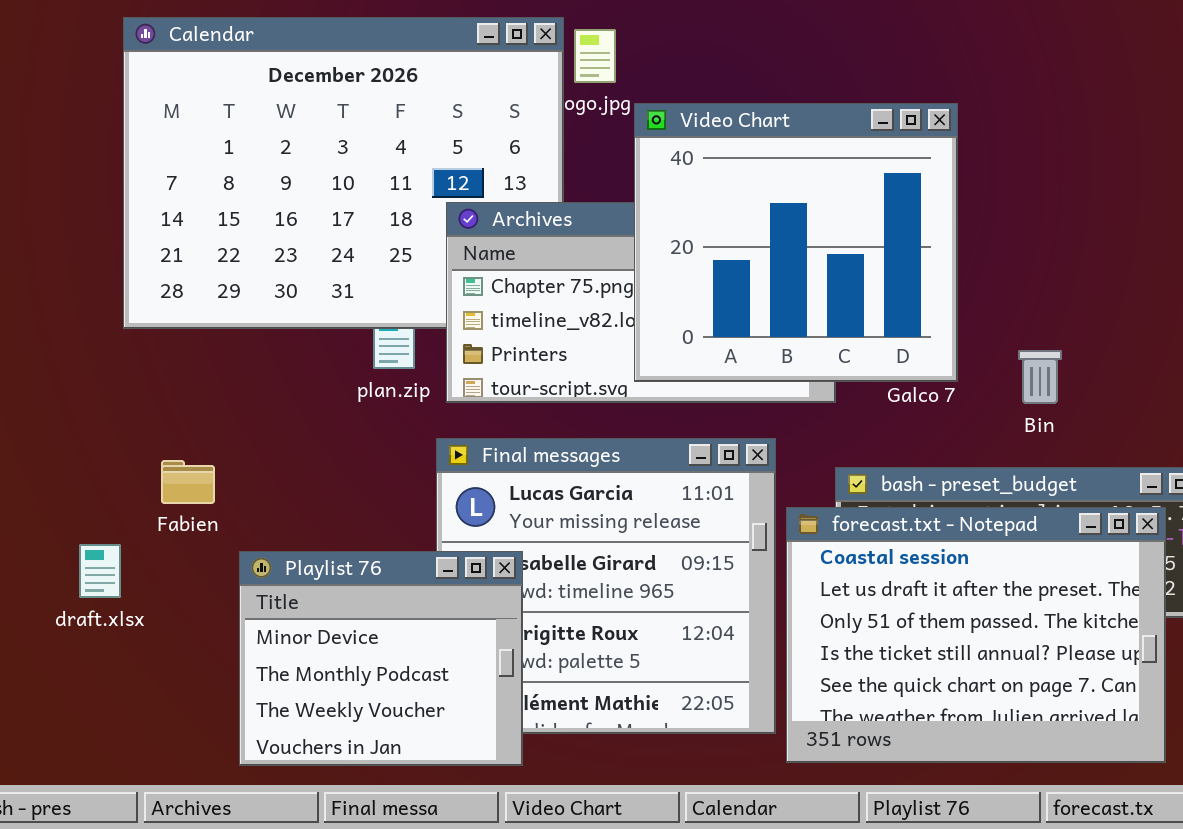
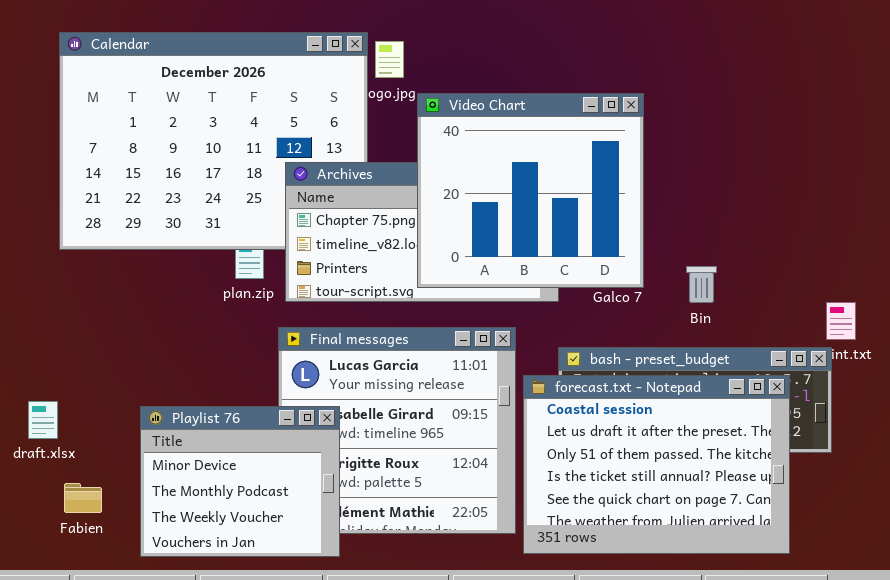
Fabien: [161,460,215,504] -> [64,483,102,513], moved

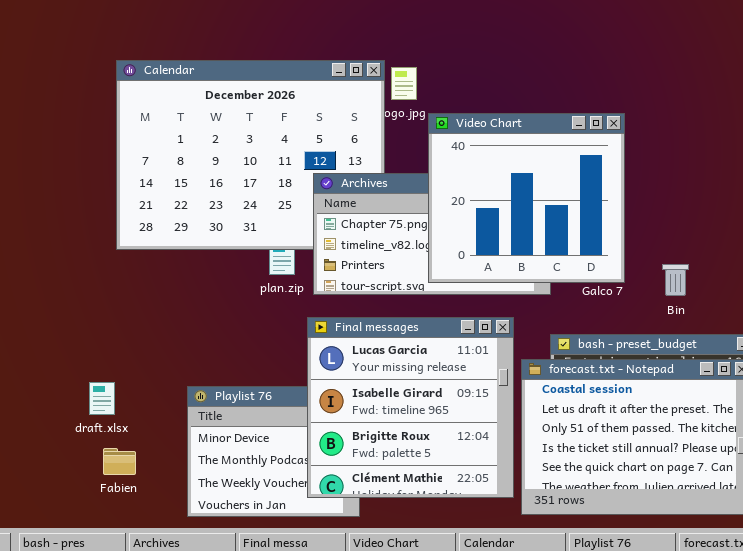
Final messages: [278,327,516,534] -> [307,317,514,498], raised
Fabien: [64,483,102,513] -> [103,448,136,475], moved

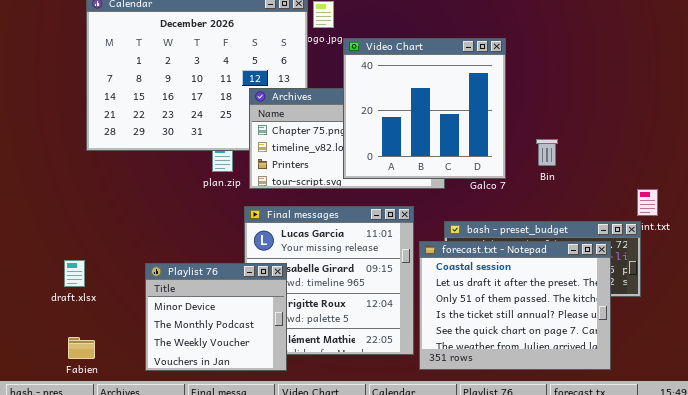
Bin: [662,264,689,296] -> [536,139,558,166], moved
Playlist 76: [187,386,360,517] -> [145,263,287,371], raised
Fabien: [103,448,136,475] -> [68,337,95,359], moved

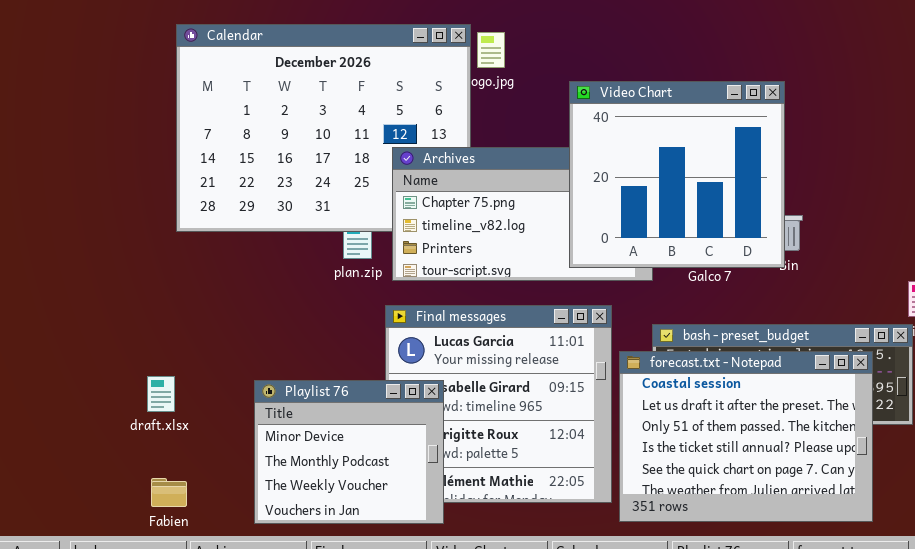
Video Chart: [343,38,506,179] -> [569,81,785,268], moved

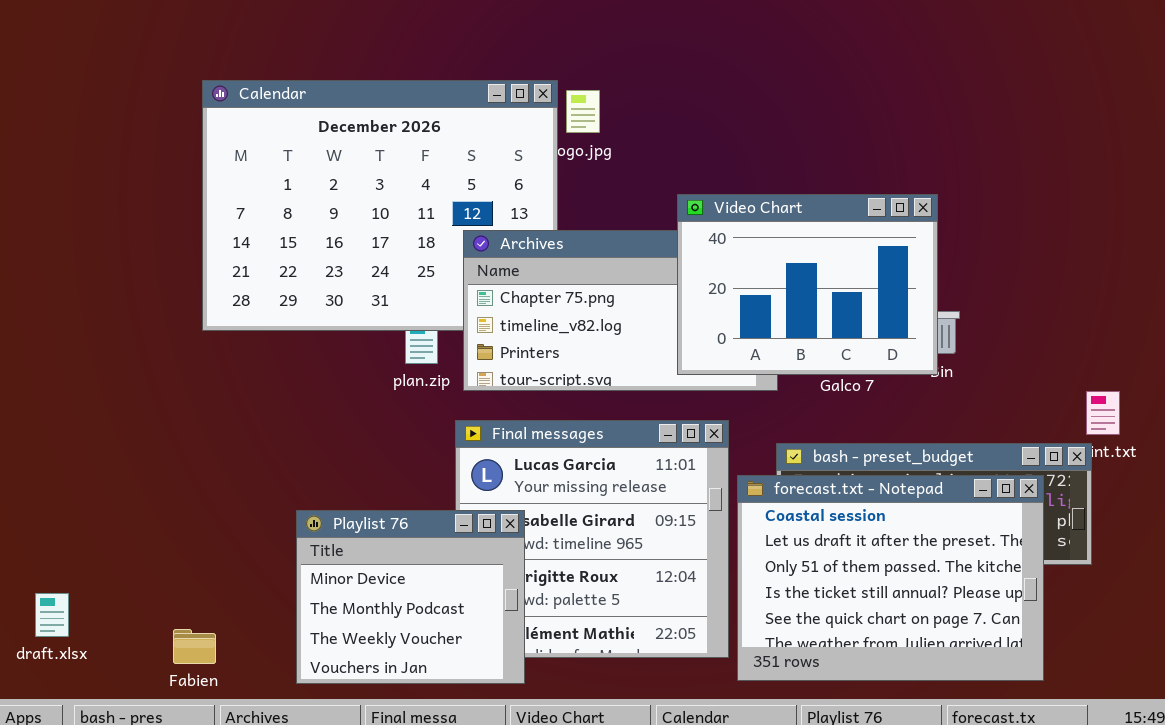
Video Chart: [569,81,785,268] -> [677,194,938,375], resized
draft.xlsx: [147,376,175,412] -> [35,593,69,637], moved

